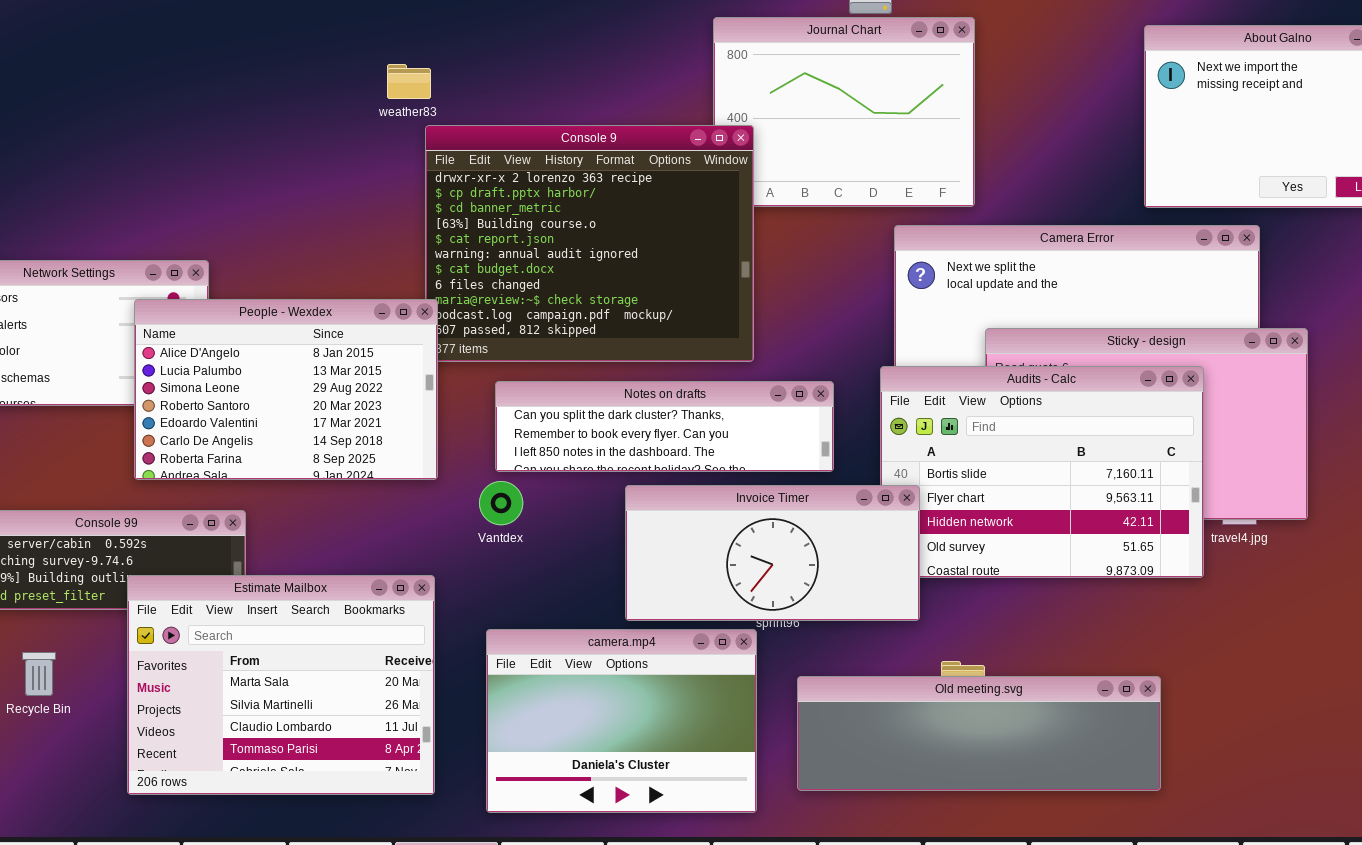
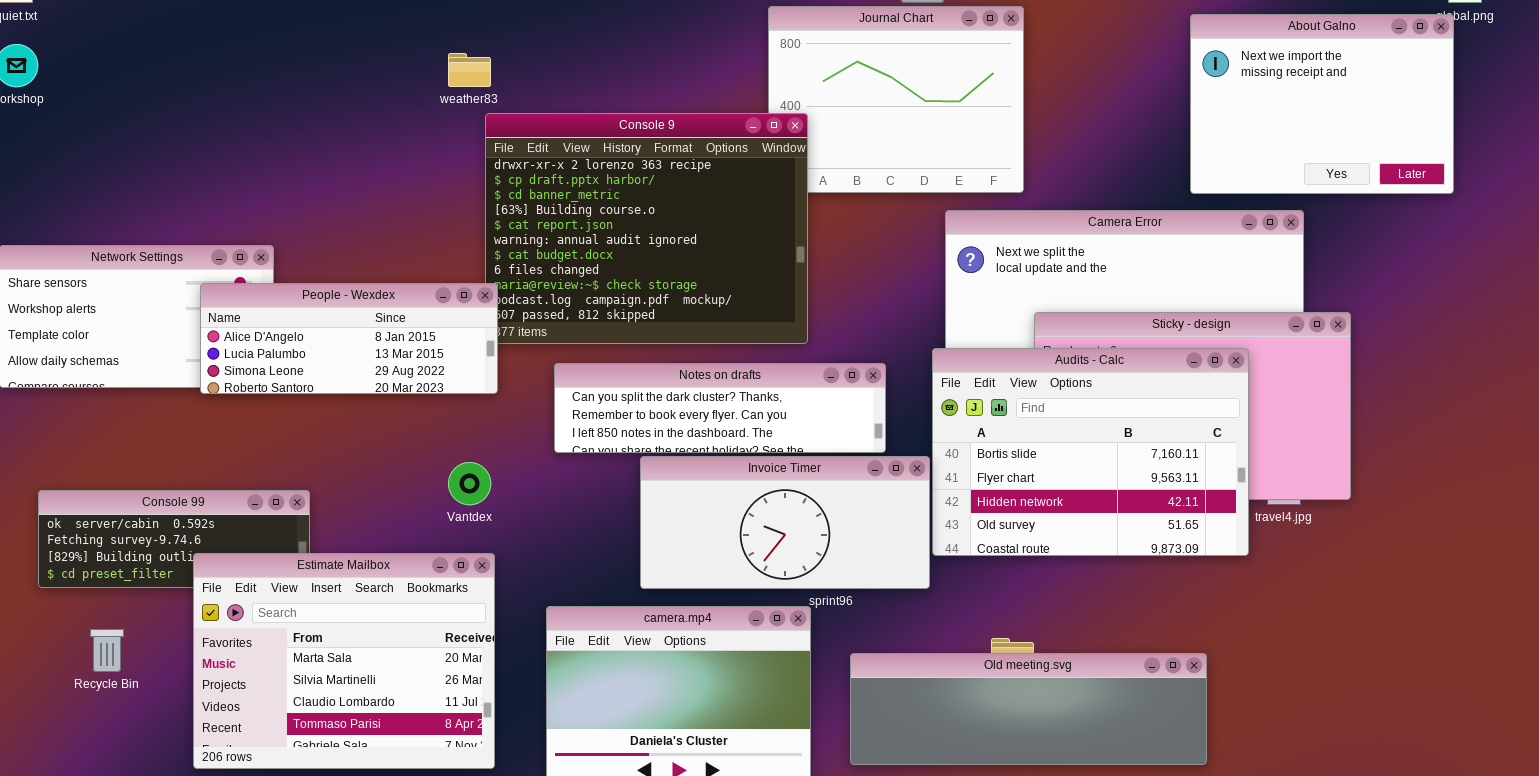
People - Wexdex: [134,299,438,480] -> [200,283,498,394], resized
Vantdex: [479,481,523,525] -> [448,462,491,505], moved
Invoice Timer: [625,485,920,621] -> [640,456,930,589], moved

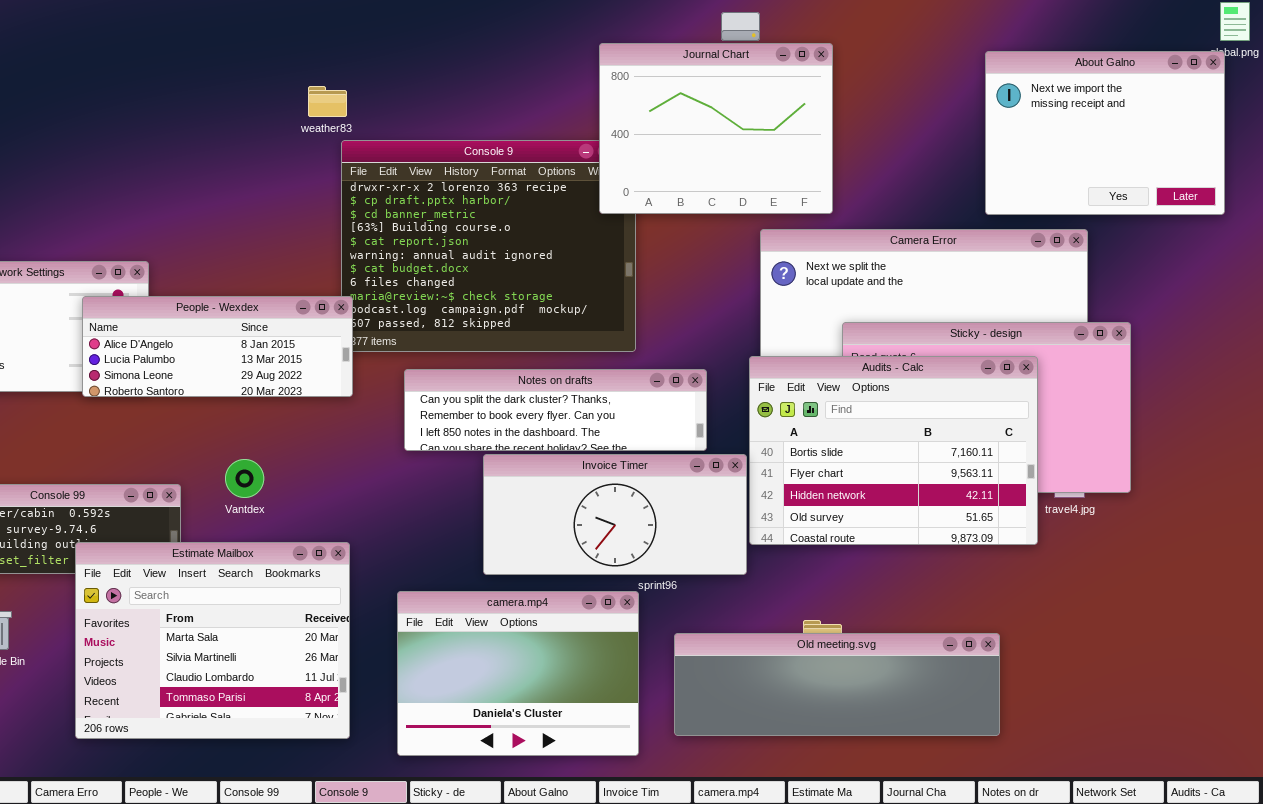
Journal Chart: [768,6,1024,193] -> [599,43,833,214], raised
Vantdex: [448,462,491,505] -> [225,459,264,498], moved

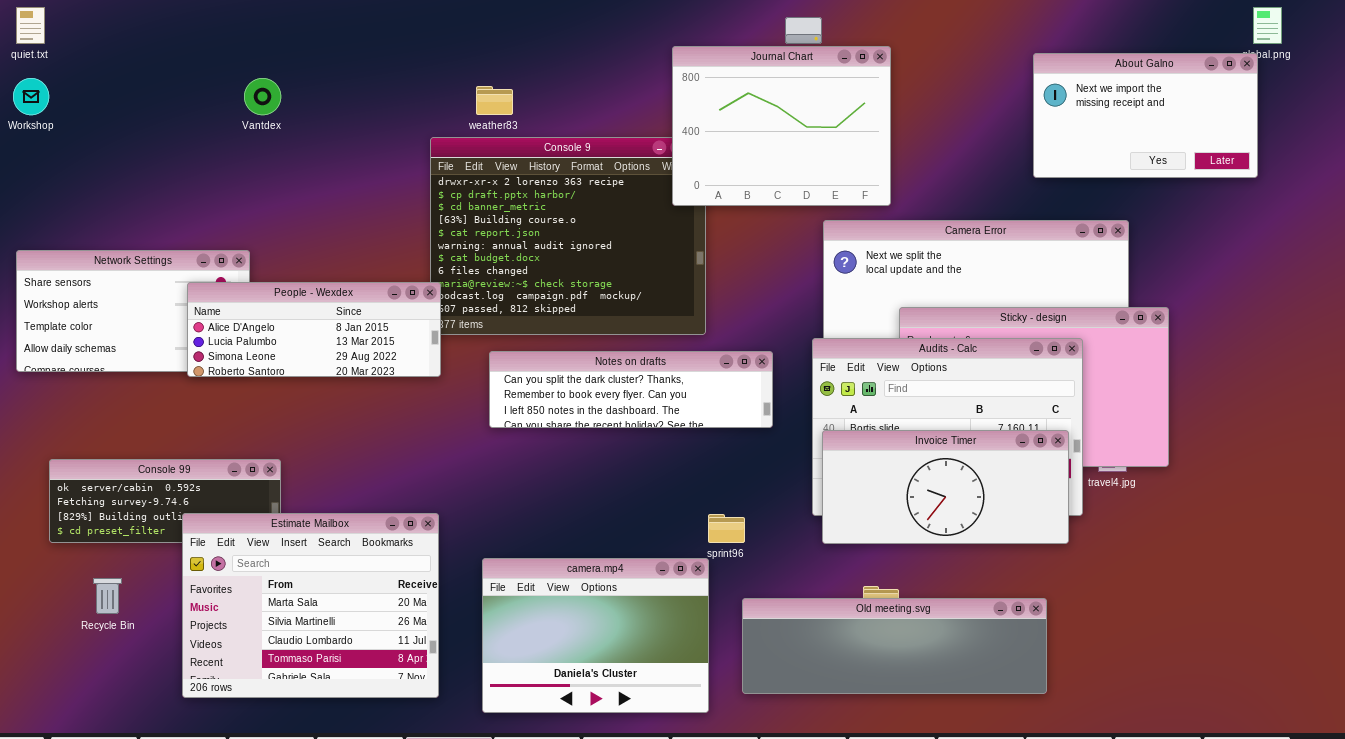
About Galno: [985,51,1225,215] -> [1033,53,1258,178], resized
weather83: [308,86,347,117] -> [476,86,513,115], moved
Invoice Timer: [483,454,747,575] -> [822,430,1069,544], moved
Vantdex: [225,459,264,498] -> [244,78,281,115], moved

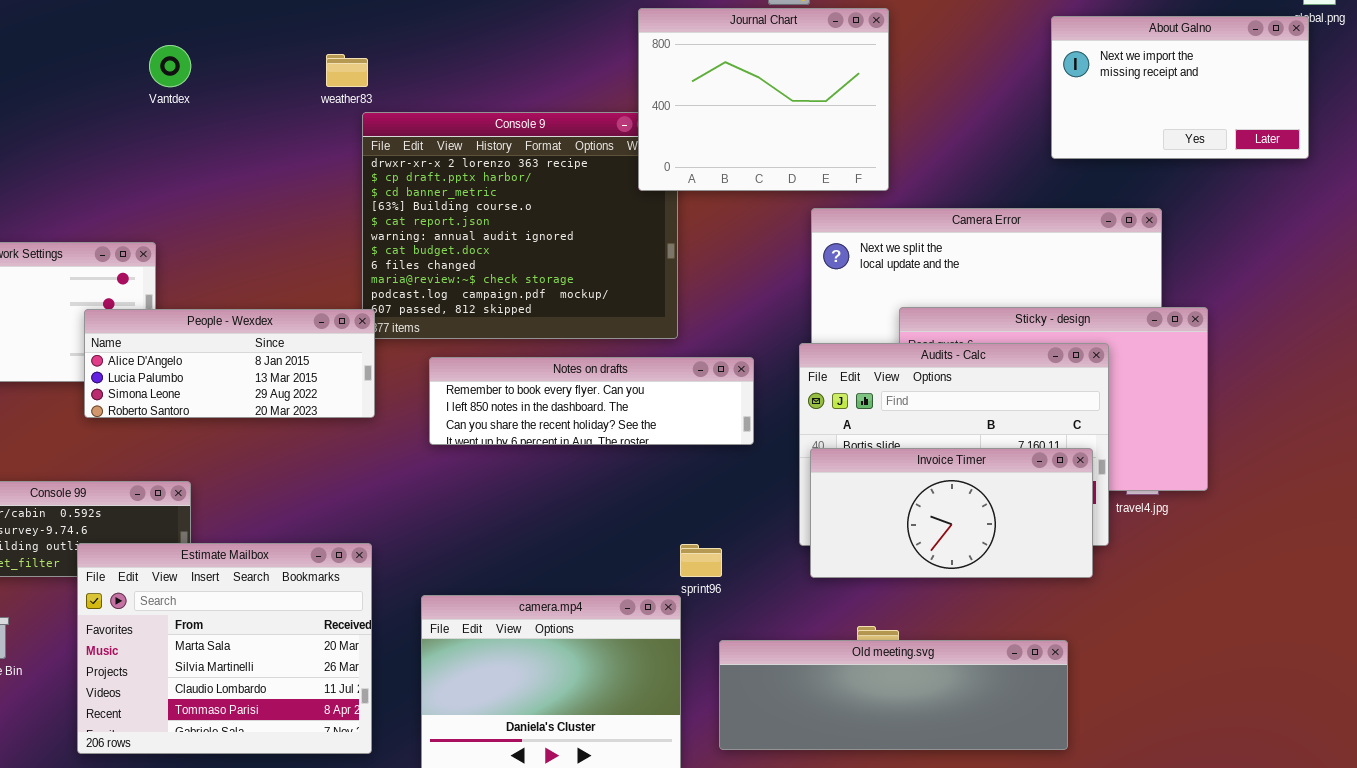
weather83: [476,86,513,115] -> [326,54,368,87], moved
People - Wexdex: [187,282,441,377] -> [84,309,375,418], moved
Notes on drafts: [489,351,773,428] -> [429,357,754,445], scrolled down 1 row

